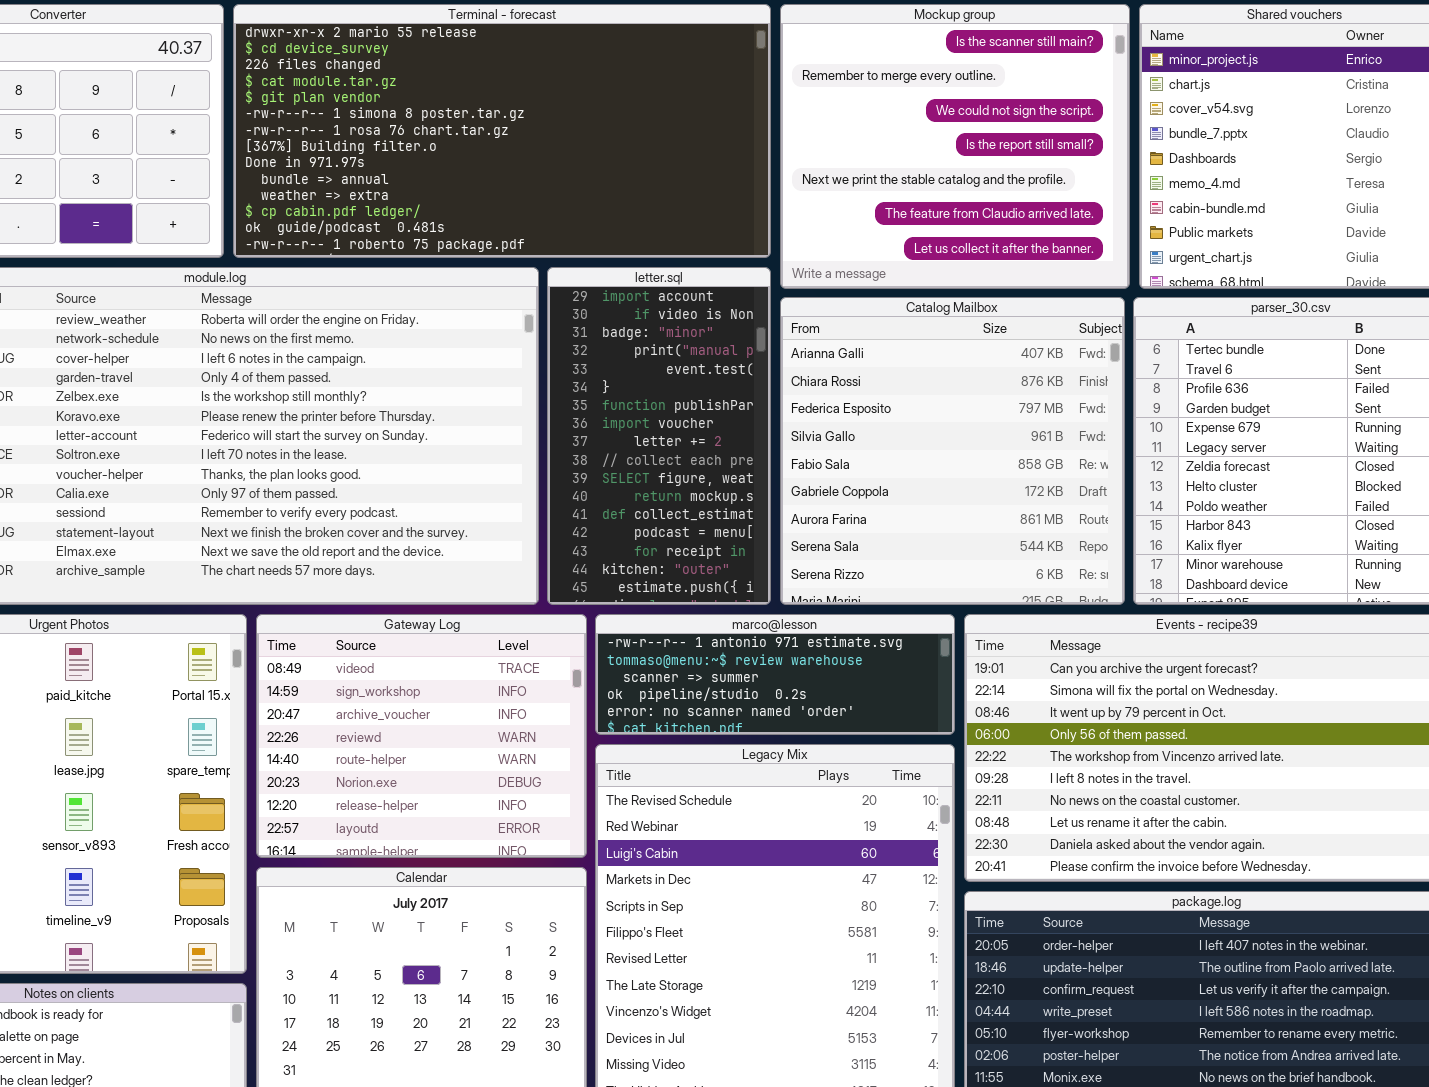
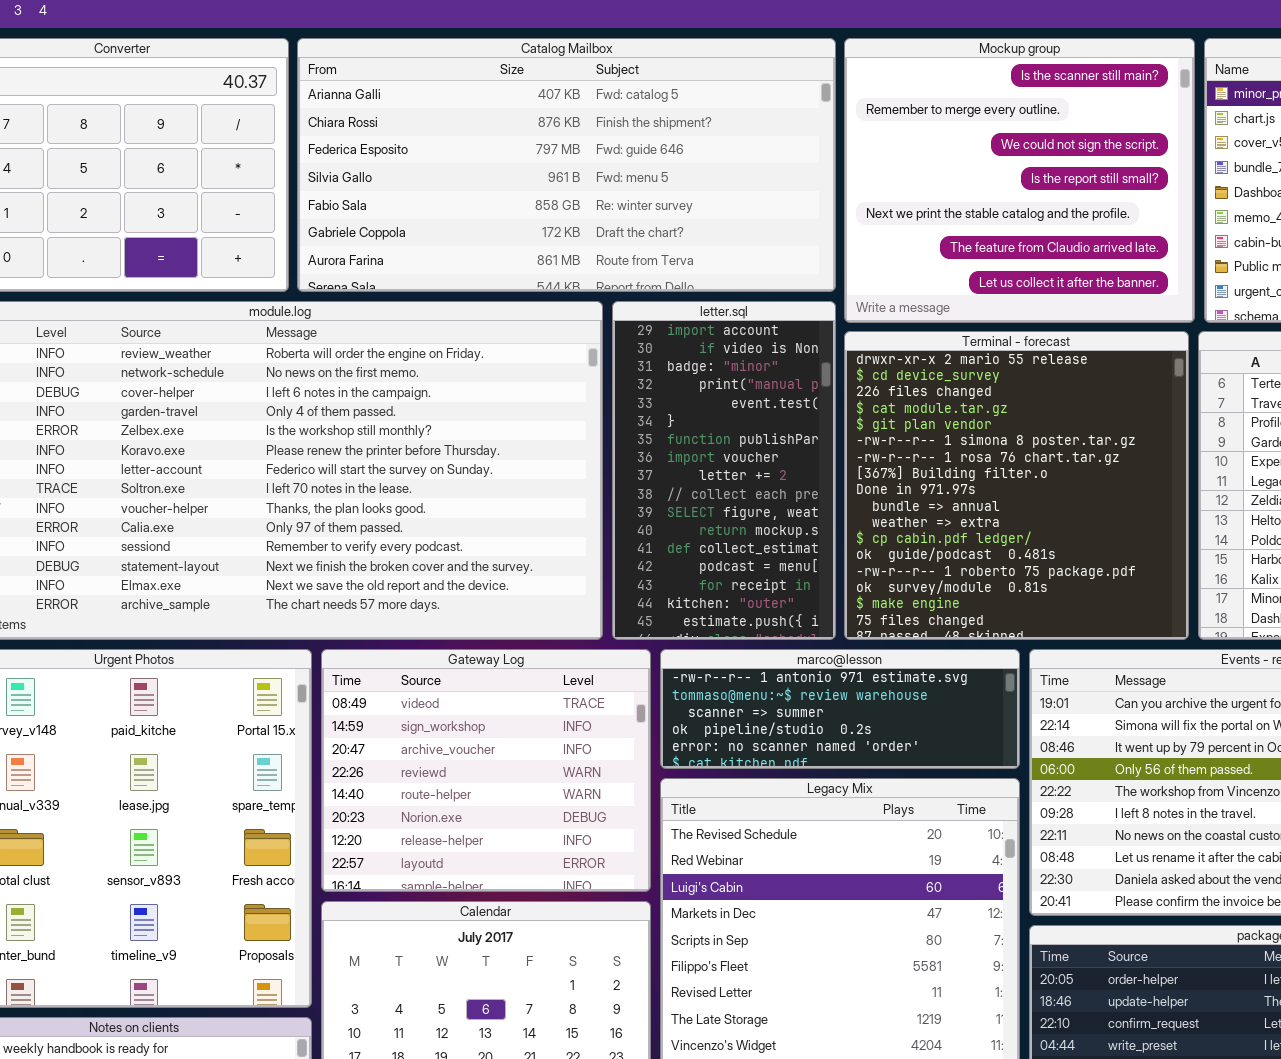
Terminal - forecast: [233,4,771,258] -> [844,331,1189,640], moved, resized
Catalog Mailbox: [780,297,1125,605] -> [297,38,836,292], moved, resized

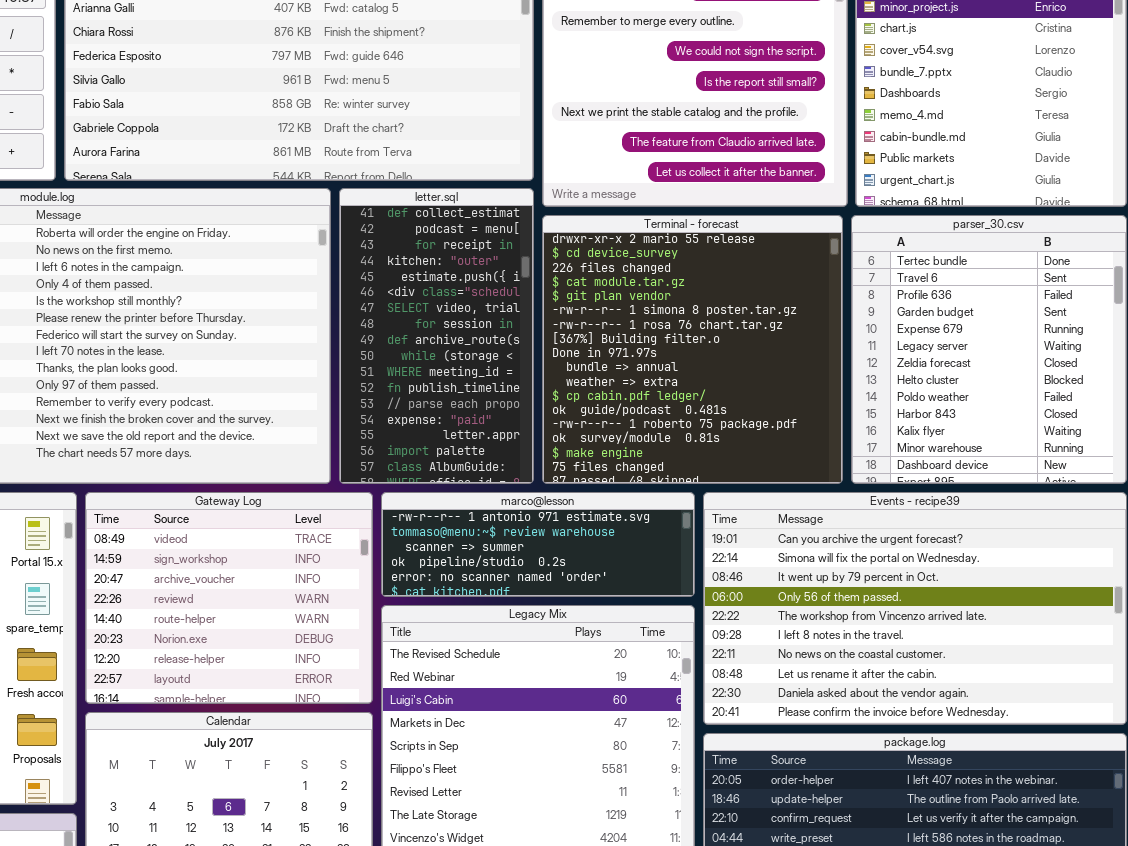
letter.sql: [612,301,836,640] -> [339,188,534,484], scrolled down 12 rows

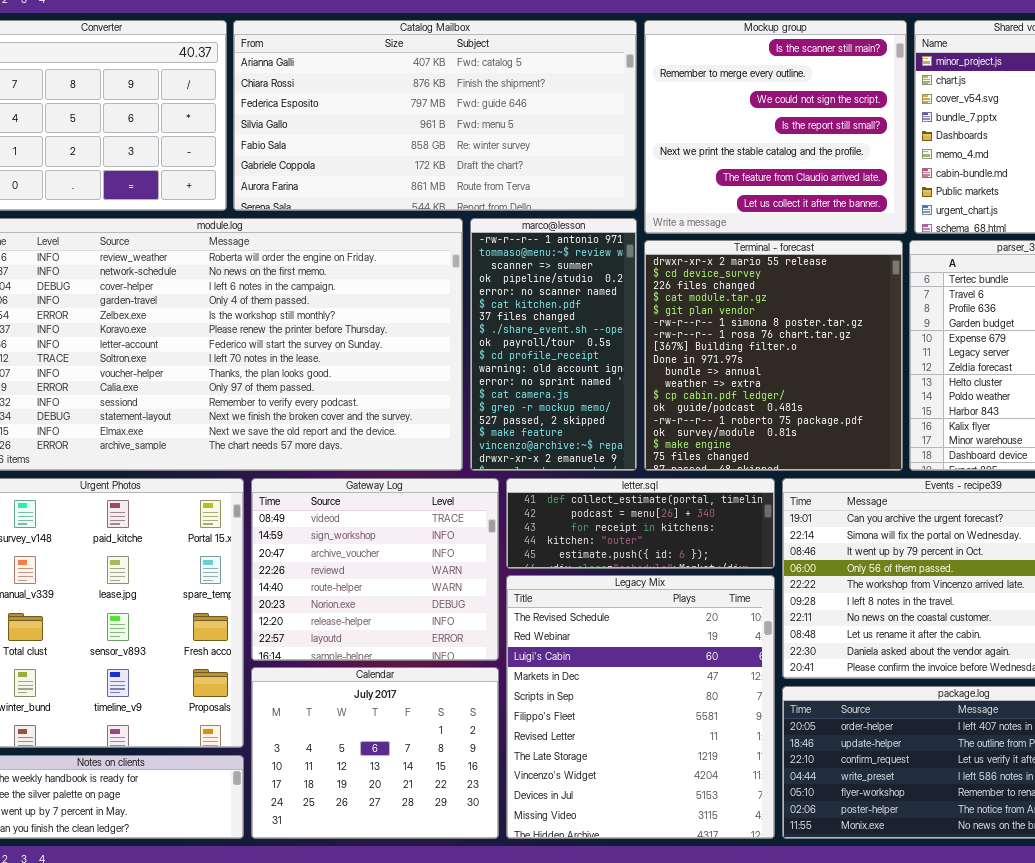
letter.sql: [339,188,534,484] -> [506,478,775,569], moved, resized
marco@lesson: [381,492,695,597] -> [470,218,637,471], moved, resized

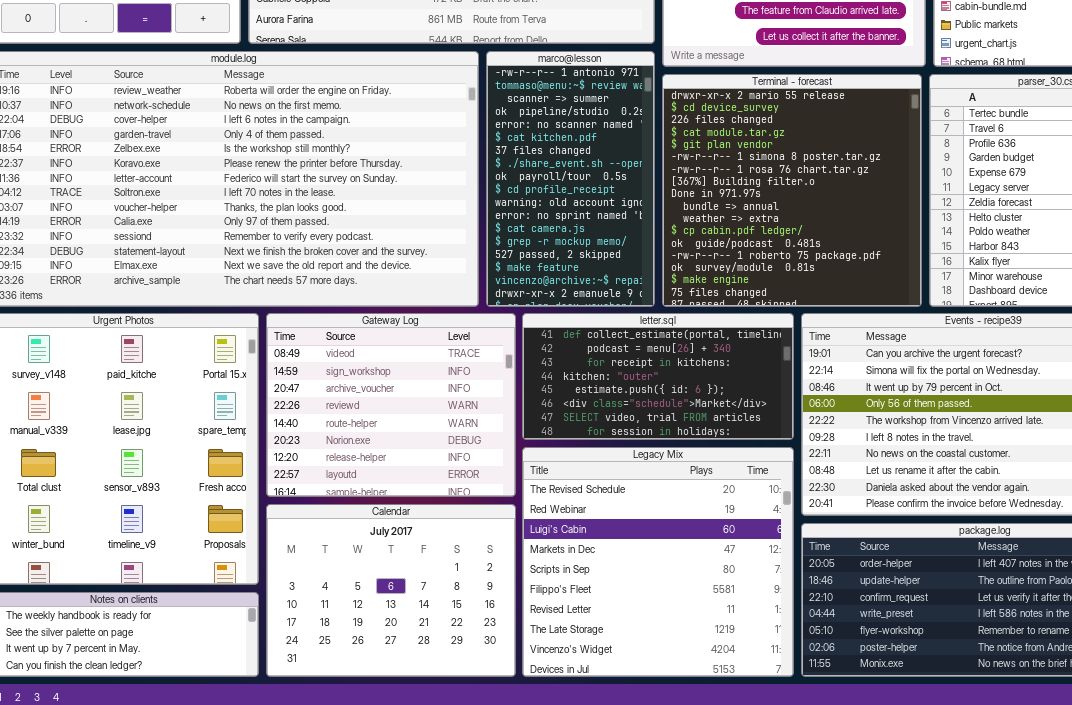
letter.sql: [506,478,775,569] -> [522,313,794,440], resized
Legacy Mix: [506,575,775,839] -> [522,447,794,677], resized

